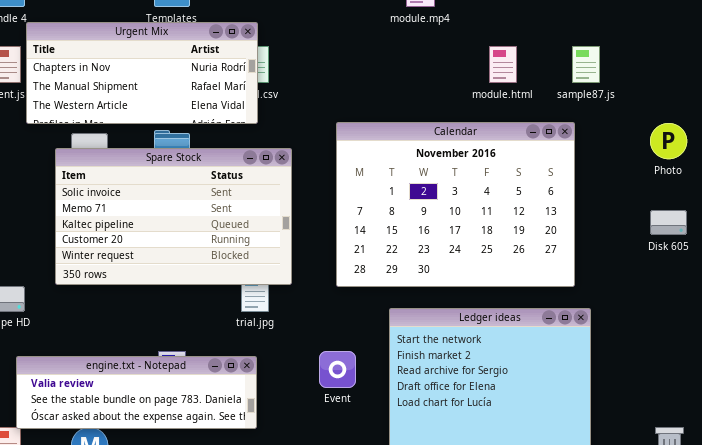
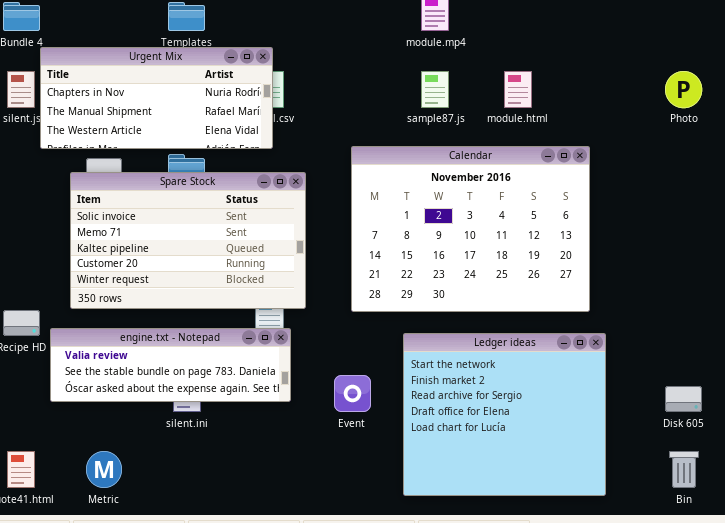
sample87.js: [572,46,600,83] -> [421,71,449,108], moved
Photo: [650,123,687,159] -> [665,71,702,108], moved
Disk 605: [650,210,687,235] -> [665,386,702,412], moved
engine.txt - Notepad: [16,356,257,429] -> [50,328,291,402], moved

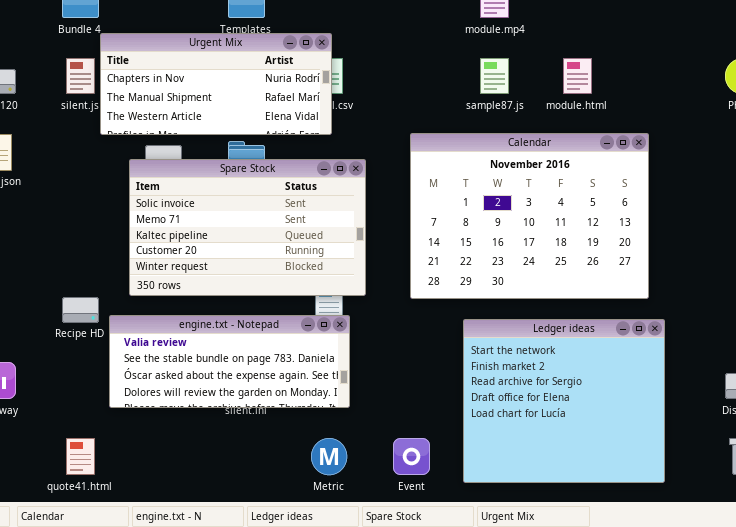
engine.txt - Notepad: [50,328,291,402] -> [109,315,350,408], resized
Event: [334,375,371,412] -> [393,438,430,475], moved
Metric: [86,451,122,488] -> [311,438,347,475], moved

